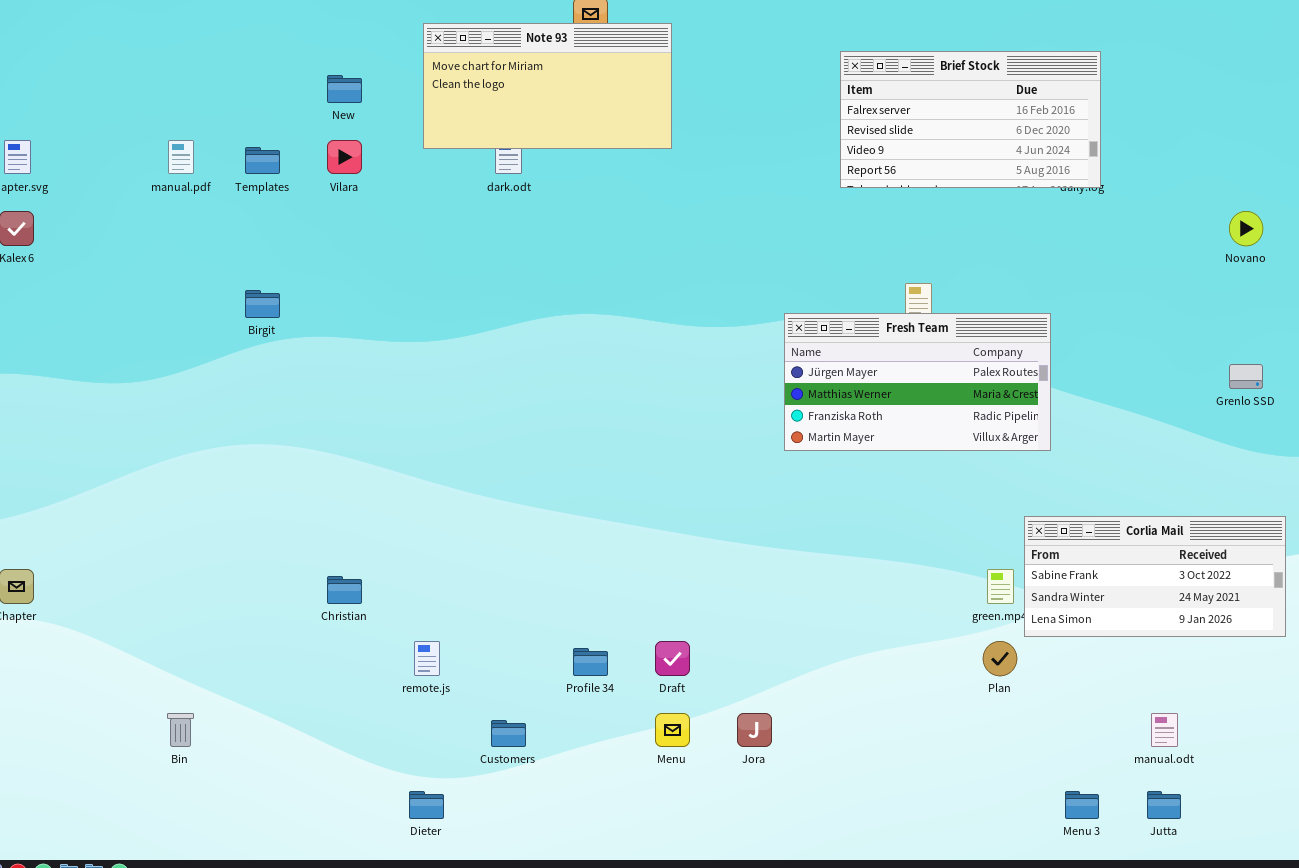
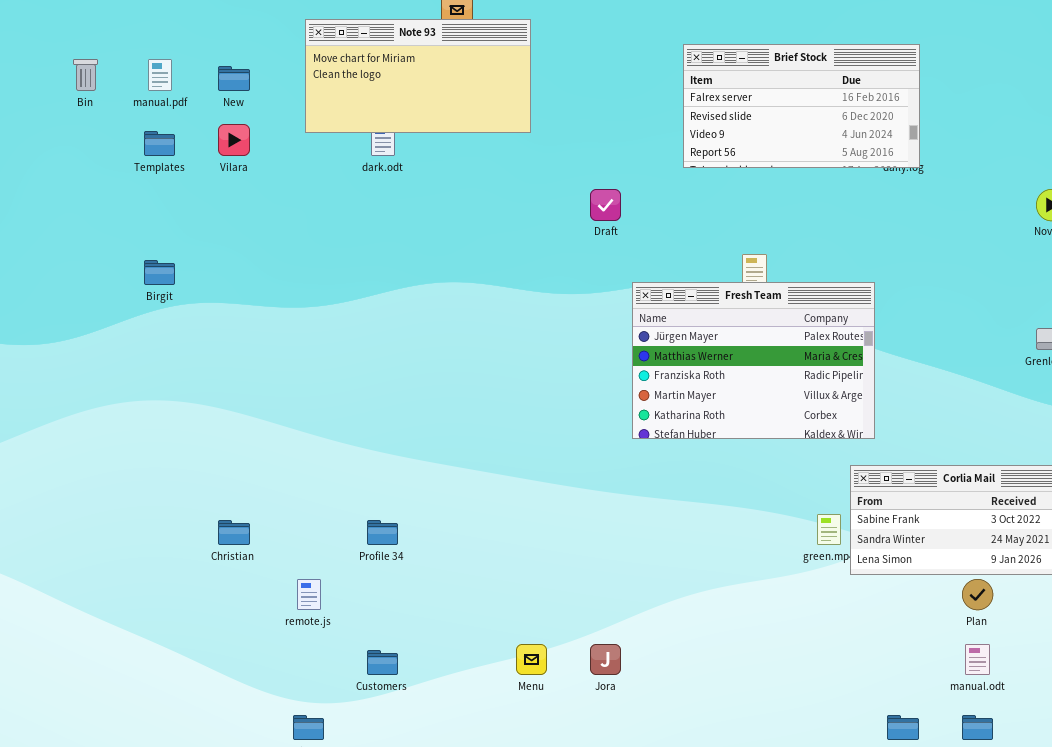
manual.pdf: [168,140,194,174] -> [148,59,172,91], moved
Fresh Team: [784,313,1051,451] -> [632,282,875,439], resized
Draft: [655,641,690,676] -> [590,189,621,221], moved
Plan: [983,641,1017,676] -> [962,579,993,610], moved
Profile 34: [573,648,608,676] -> [367,520,398,545], moved
Bin: [167,713,194,747] -> [73,59,98,91], moved

